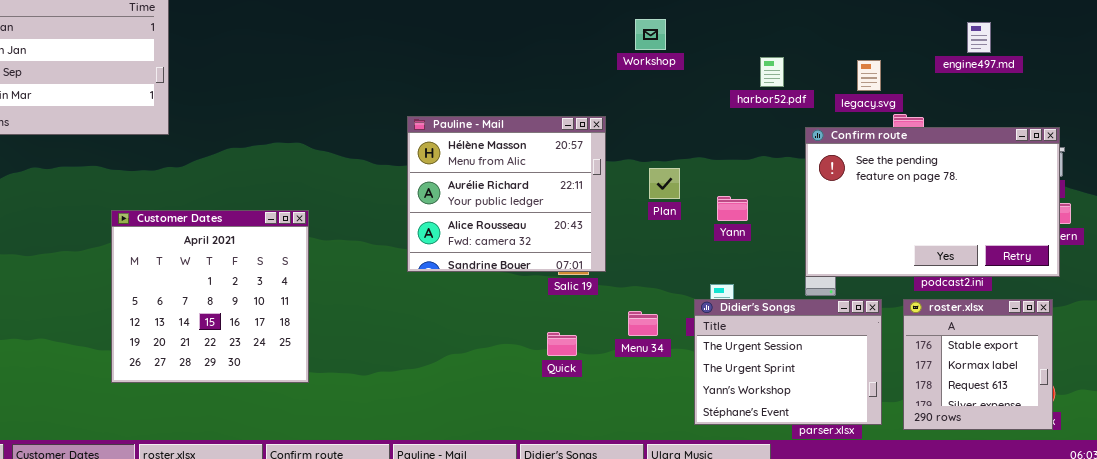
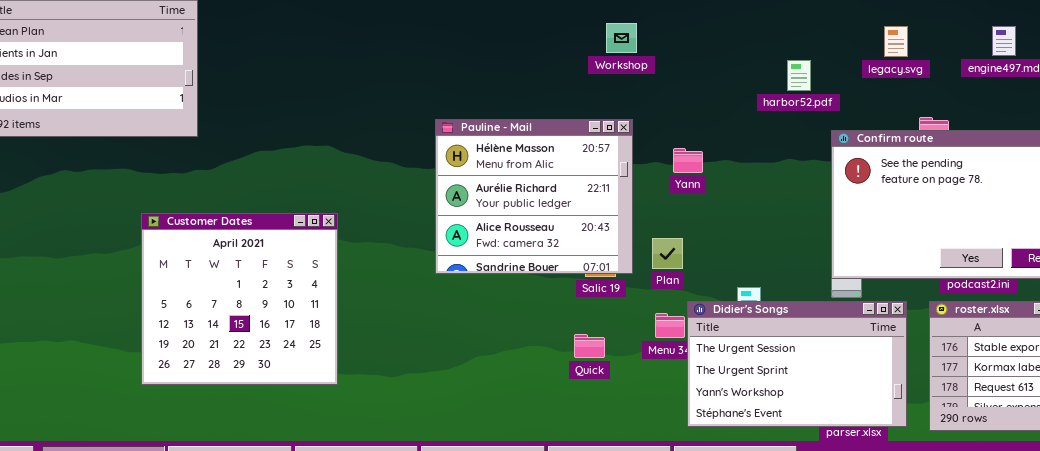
Workshop: [635,19,666,50] -> [606,23,637,53], moved
legacy.svg: [857,60,881,91] -> [884,26,908,57], moved
Plan: [649,168,680,199] -> [652,238,683,269], moved
Yann: [717,196,748,221] -> [673,148,703,173], moved
Didier's Songs: [694,299,882,425] -> [687,301,907,427], resized

